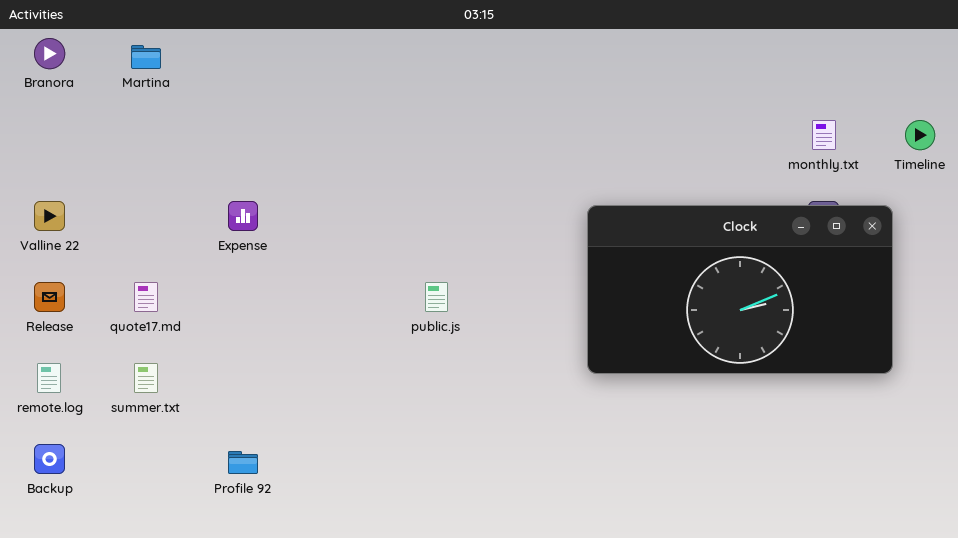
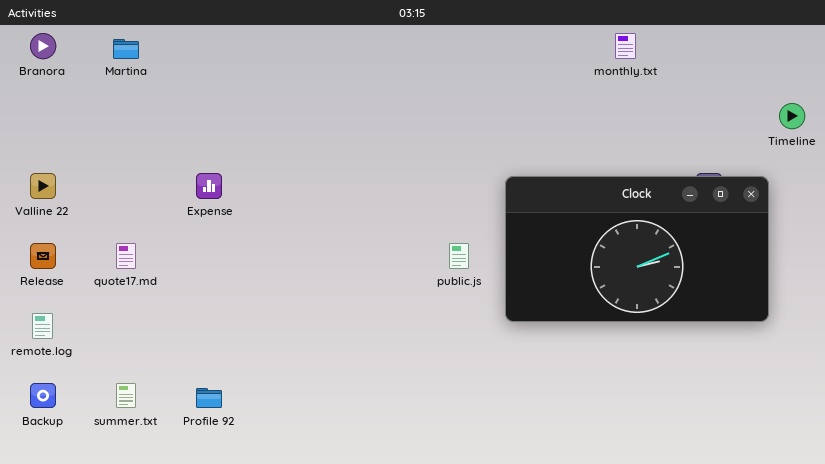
monthly.txt: [812,120,836,150] -> [615,33,636,59], moved
public.js: [425,282,448,312] -> [449,243,469,269], moved
summer.txt: [134,363,158,393] -> [116,383,136,408], moved

